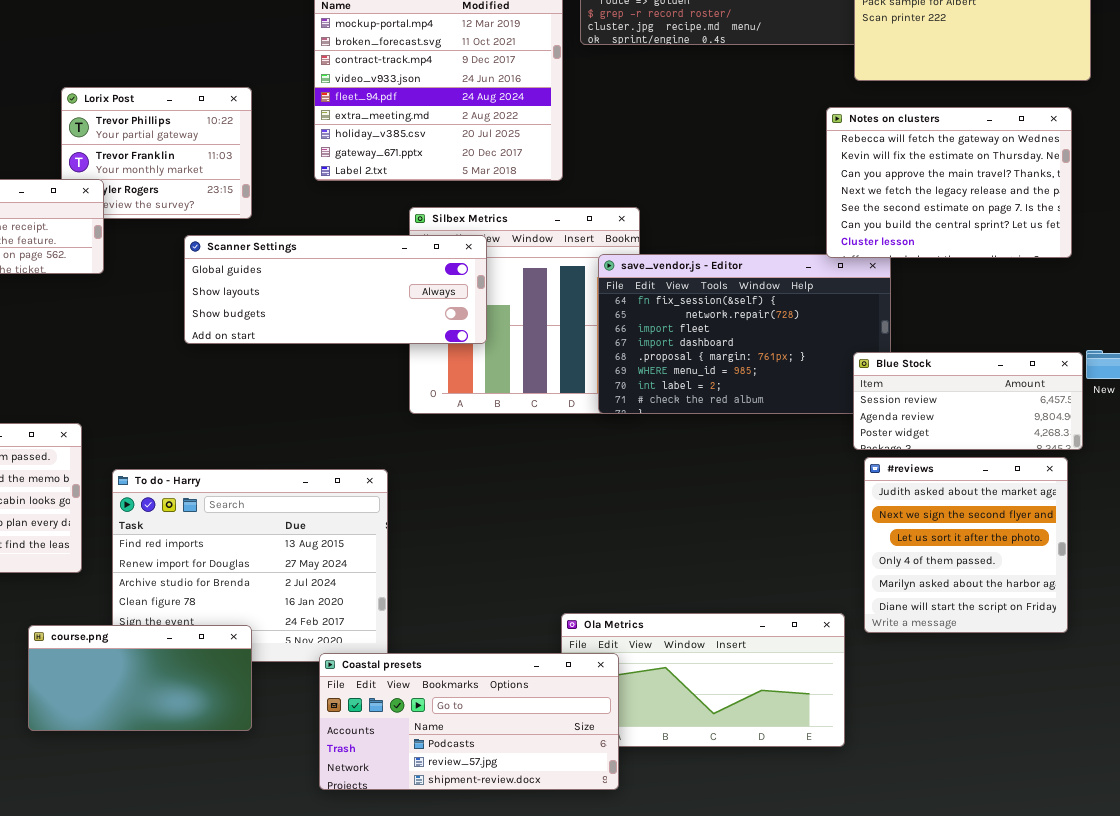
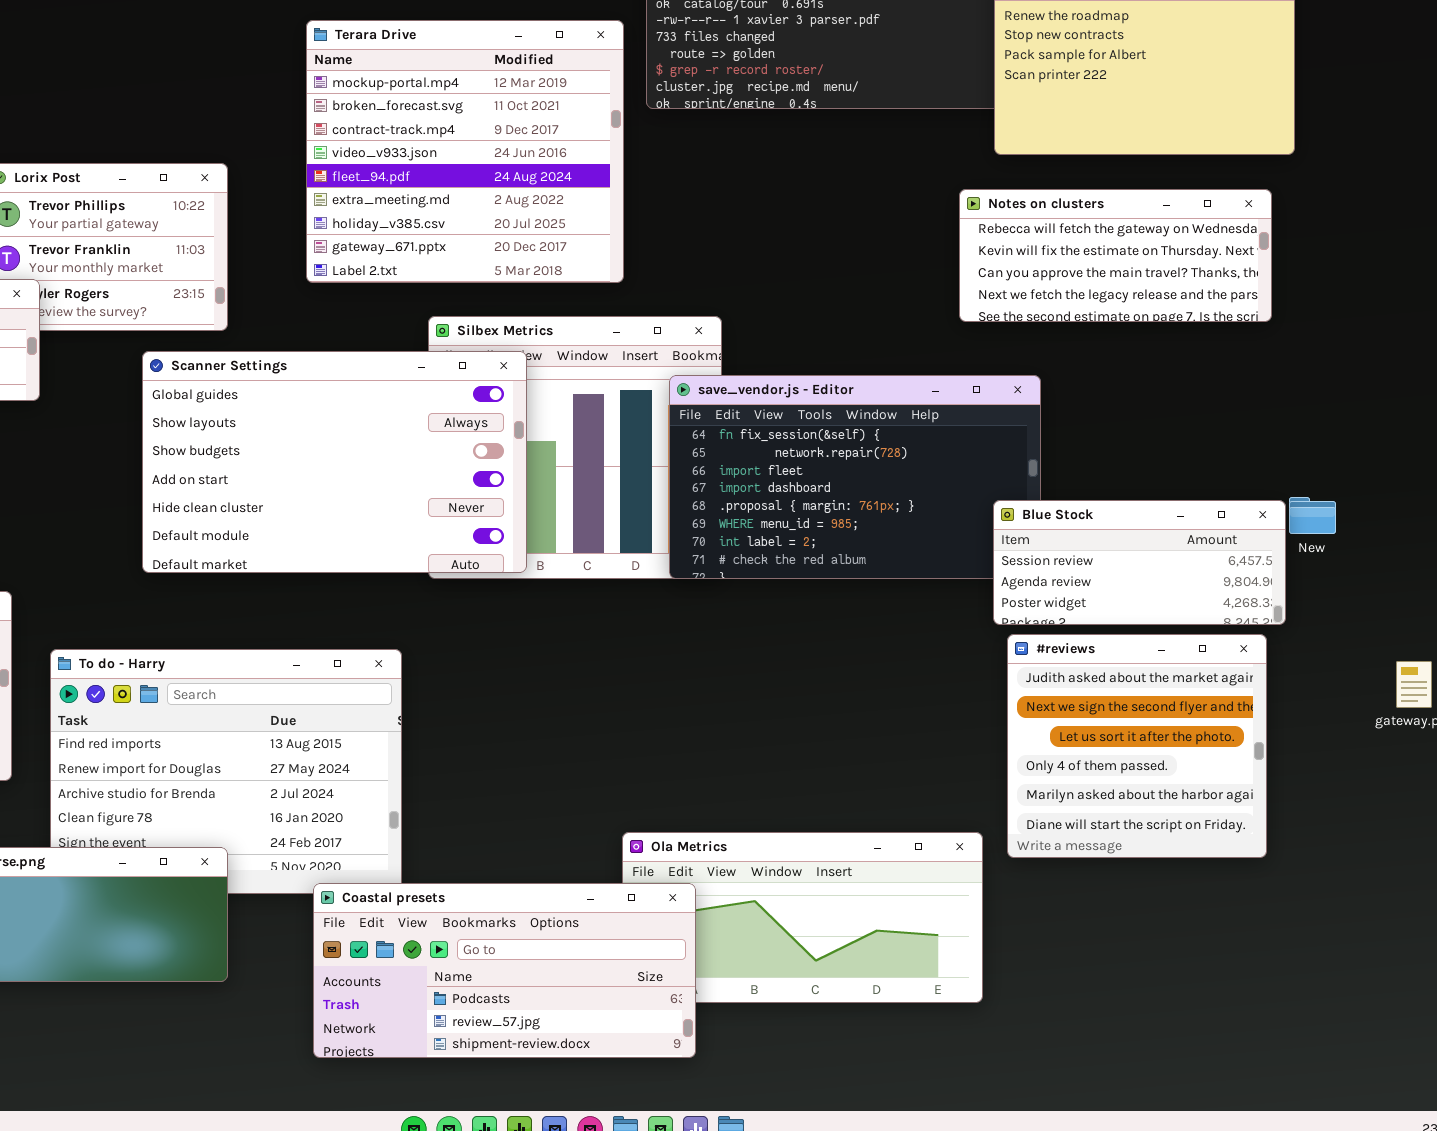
Notes on clusters: [826,107,1072,258] -> [959,189,1272,322], resized
Scanner Settings: [184,235,487,344] -> [142,351,527,573], resized

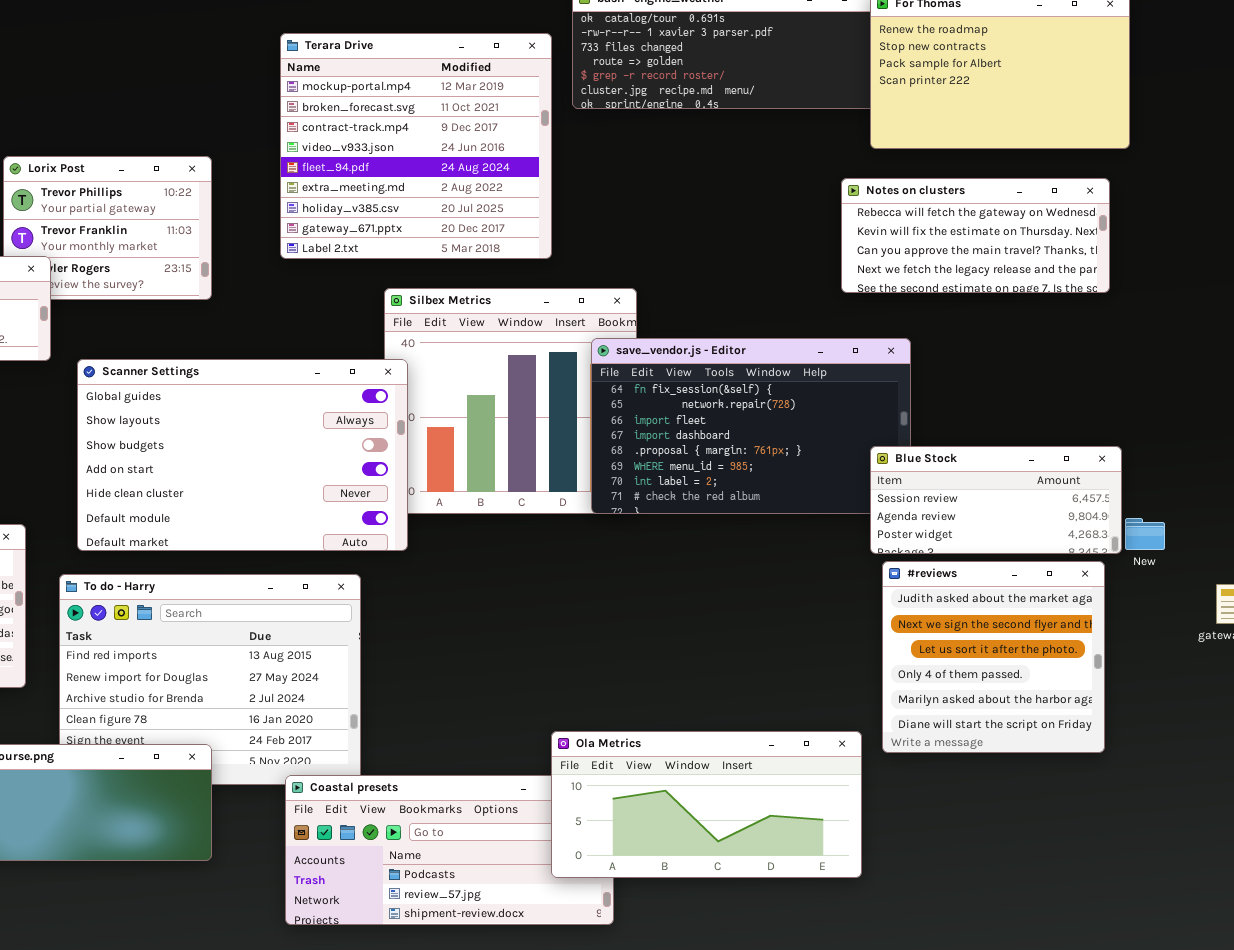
Scanner Settings: [142,351,527,573] -> [77,359,408,551], moved
New: [1289,497,1336,534] -> [1125,518,1165,550], moved
Ola Metrics: [622,832,983,1003] -> [551,731,862,878], raised

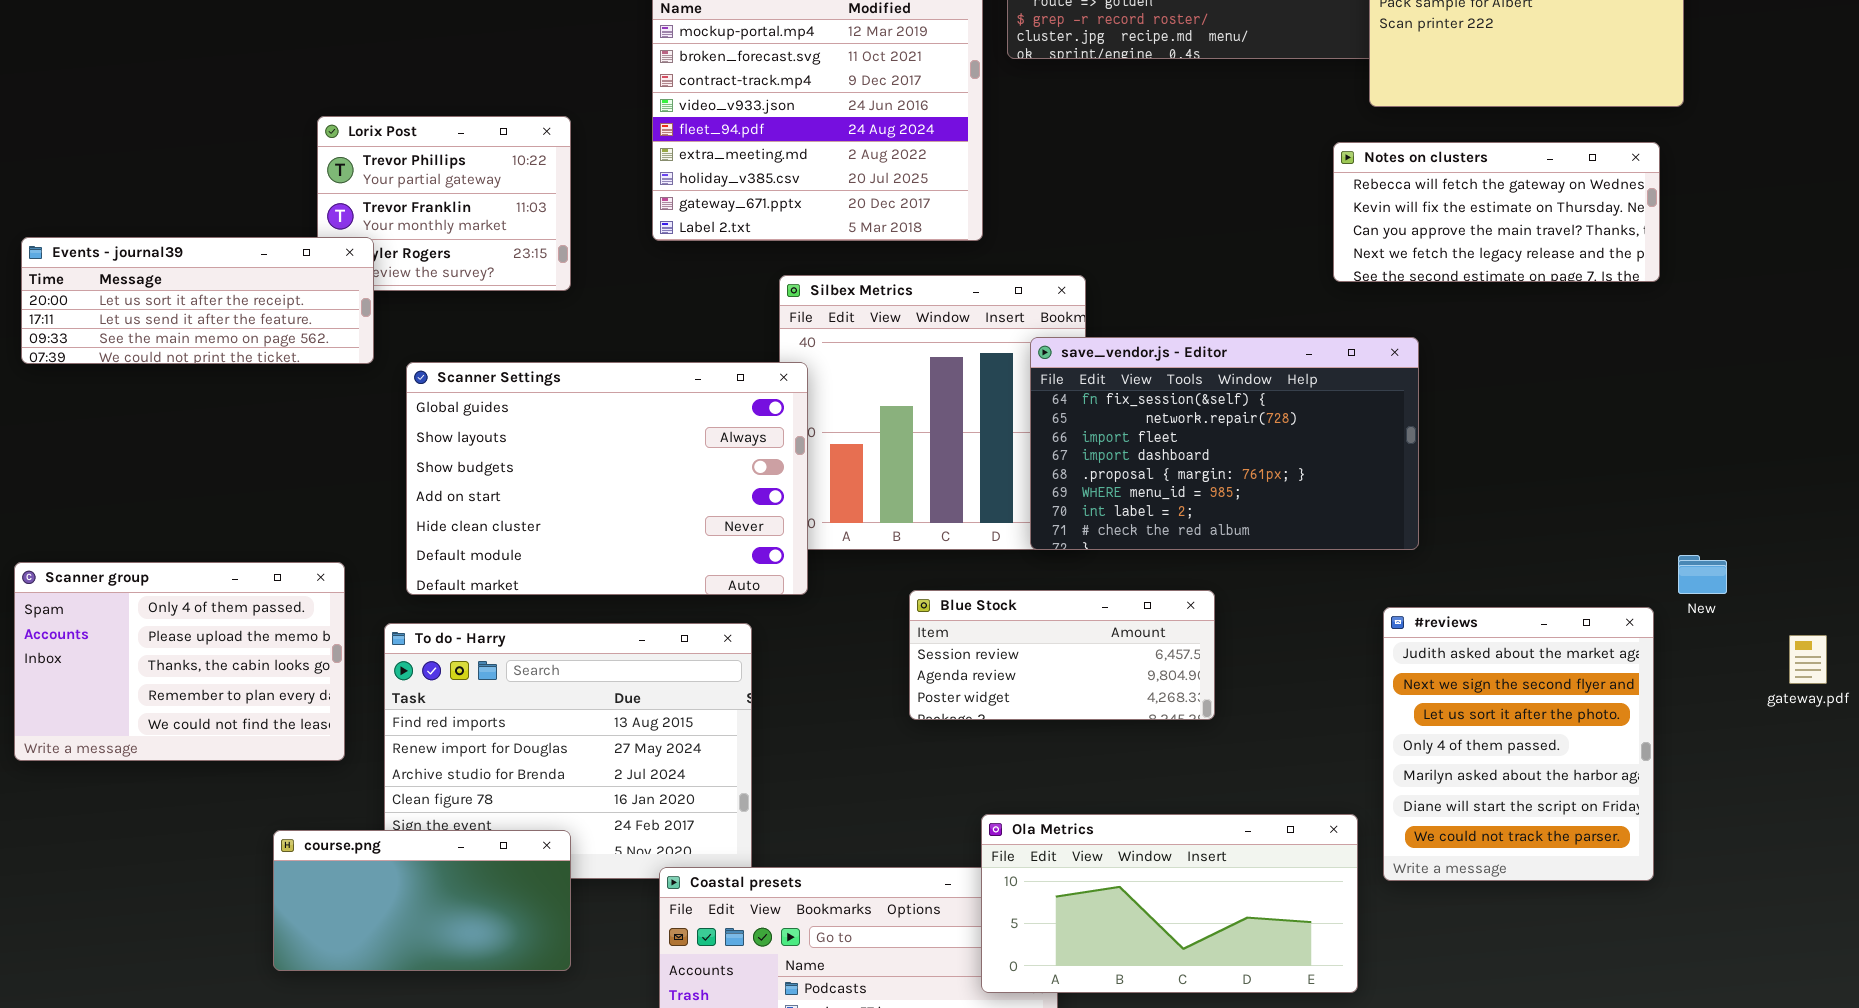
Blue Stock: [870,446,1122,554] -> [909,590,1215,720], moved
#reviews: [882,561,1105,753] -> [1383,607,1654,881], resized

